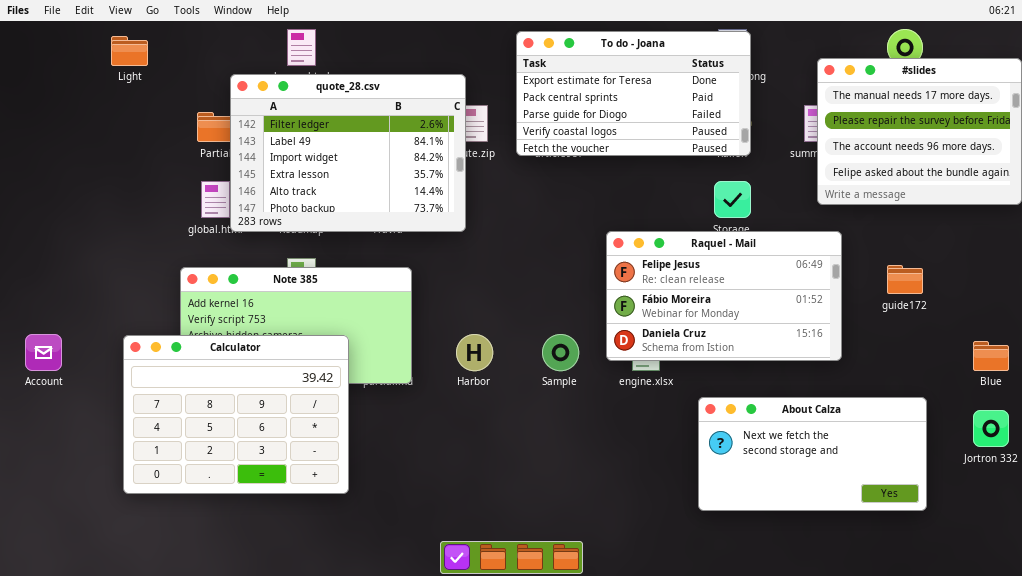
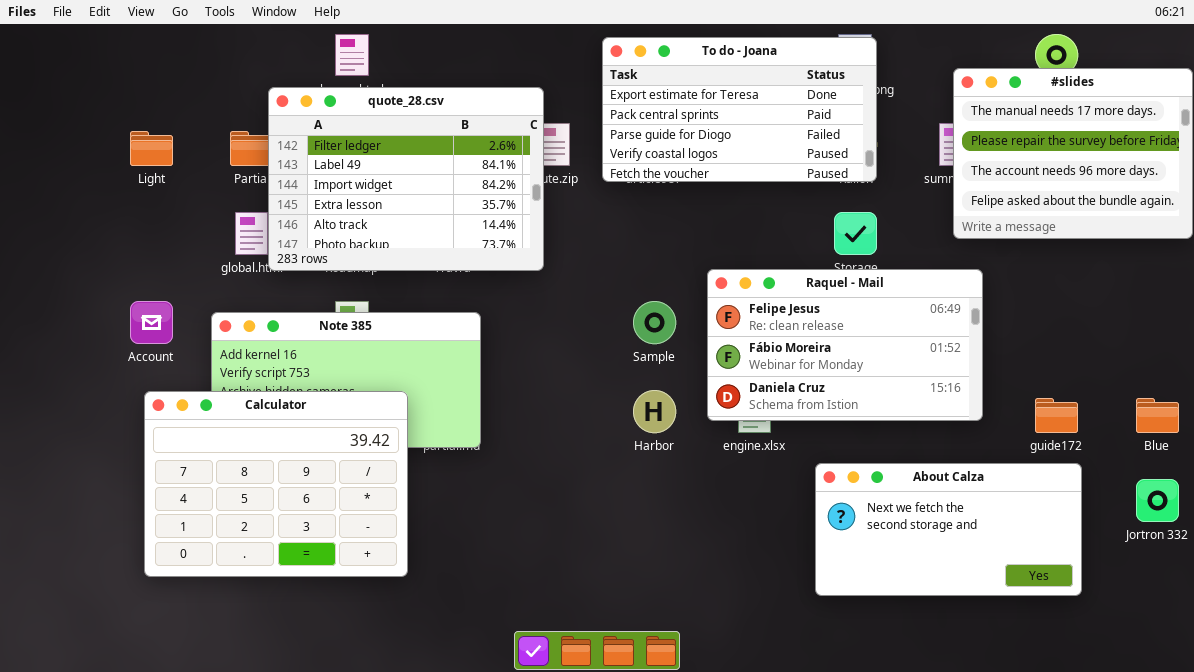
Light: [111,36,148,66] -> [130,131,173,166], moved
guide172: [887,265,923,294] -> [1035,398,1078,433], moved
Account: [25,334,62,371] -> [130,301,173,344], moved
Harbor: [456,334,493,371] -> [633,390,676,433], moved
Sample: [542,334,579,371] -> [633,301,676,344], moved

